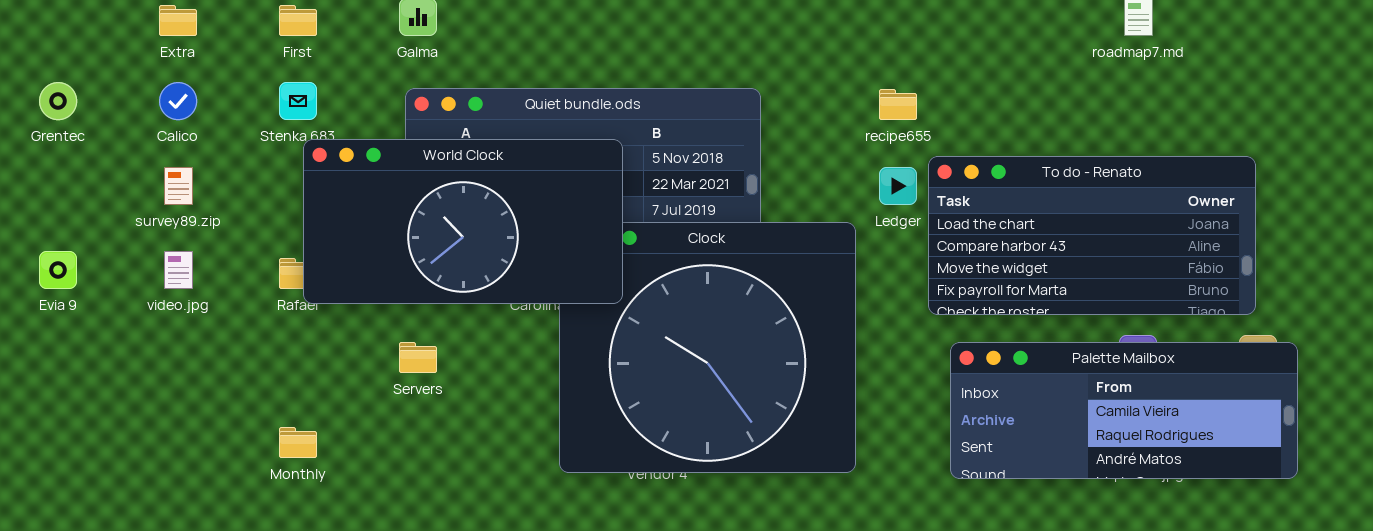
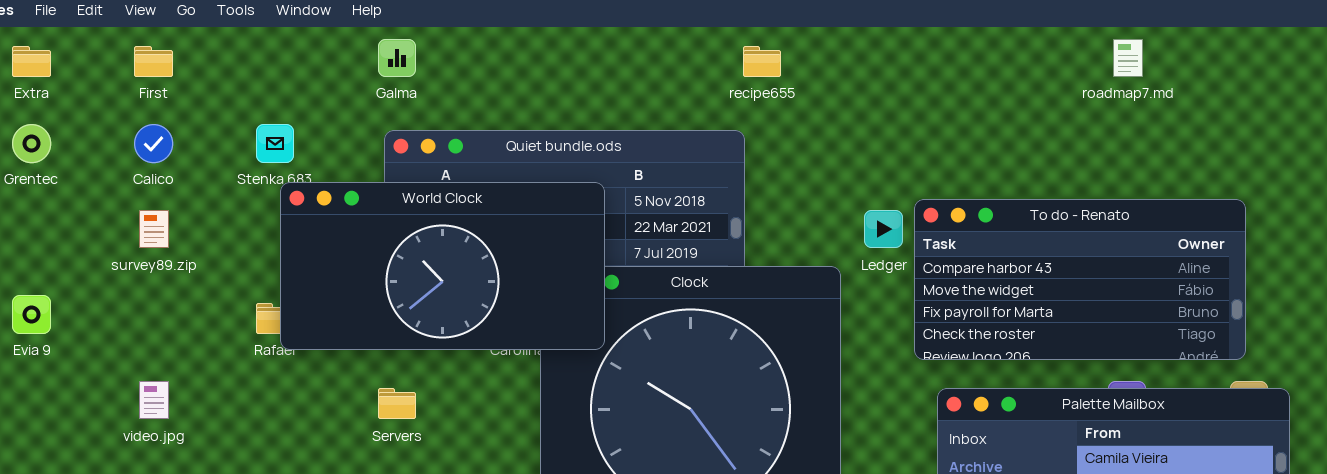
Extra: [159,5,197,36] -> [12,46,51,77], moved
First: [279,5,317,36] -> [134,46,173,77], moved
recipe655: [879,89,917,120] -> [743,46,781,77], moved
To do - Renato: [928,156,1256,315] -> [914,199,1246,360], scrolled down 1 row
video.jpg: [164,251,193,289] -> [139,381,169,419], moved

